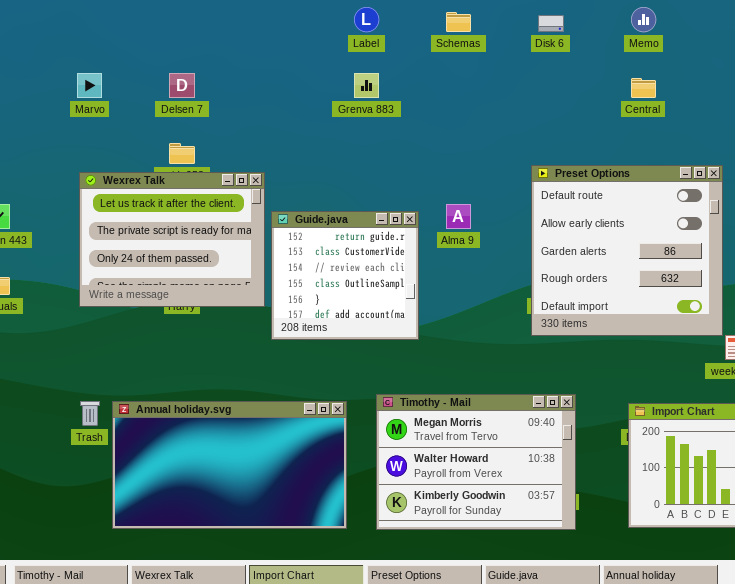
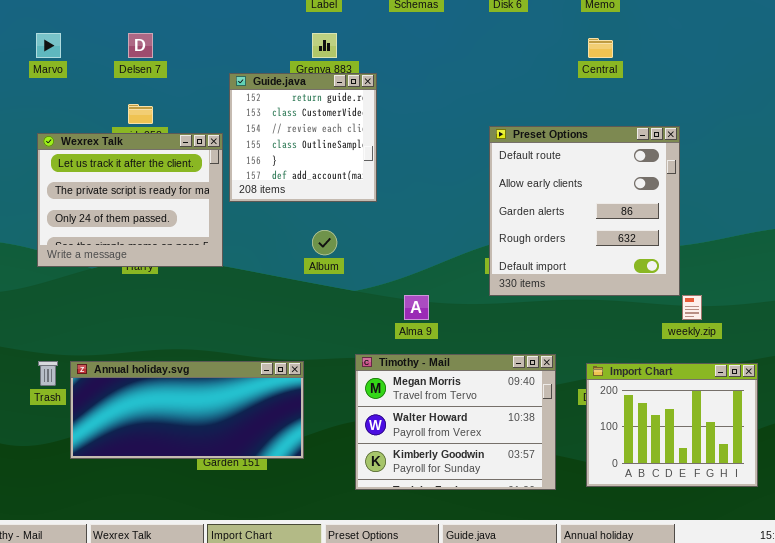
Alma 9: [446,204,471,229] -> [404,295,429,320], moved
Guide.java: [271,211,419,340] -> [229,73,377,202], moved
Timothy - Mail: [376,394,576,530] -> [355,354,556,490], moved
Annual holiday.svg: [112,401,347,529] -> [70,361,304,459], resized

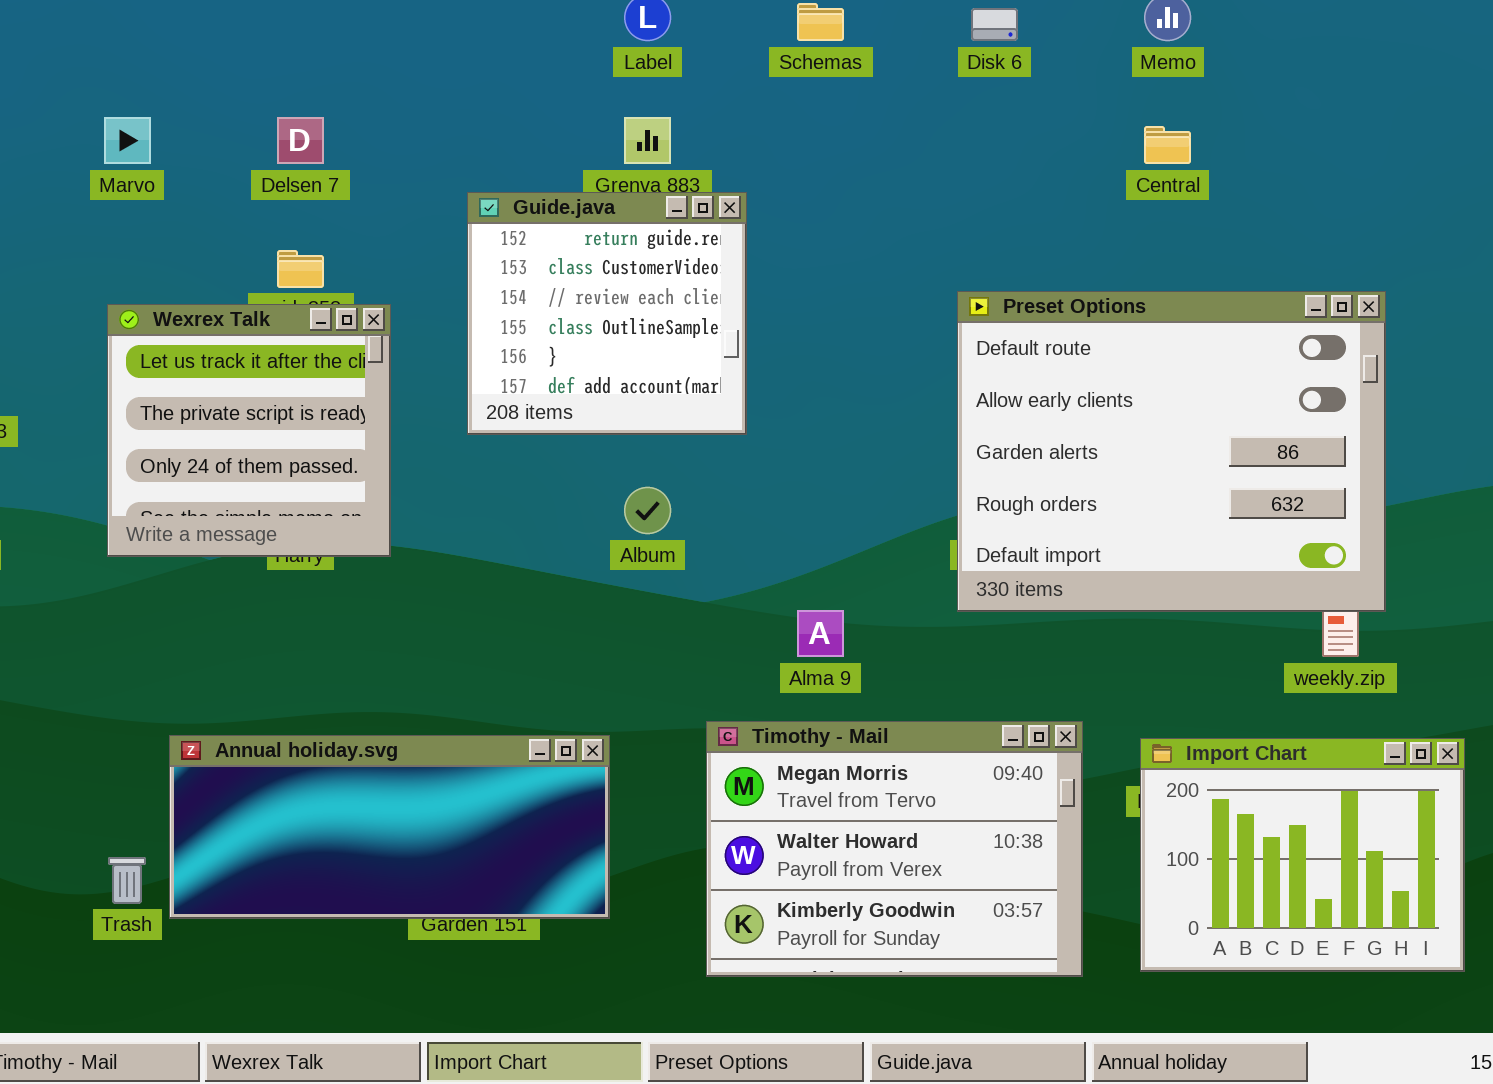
Preset Options: [489,126,680,296] -> [957,291,1386,612], resized
Wexrex Talk: [37,133,223,267] -> [107,304,391,557], resized
Trash: [38,361,58,386] -> [108,857,146,904], moved

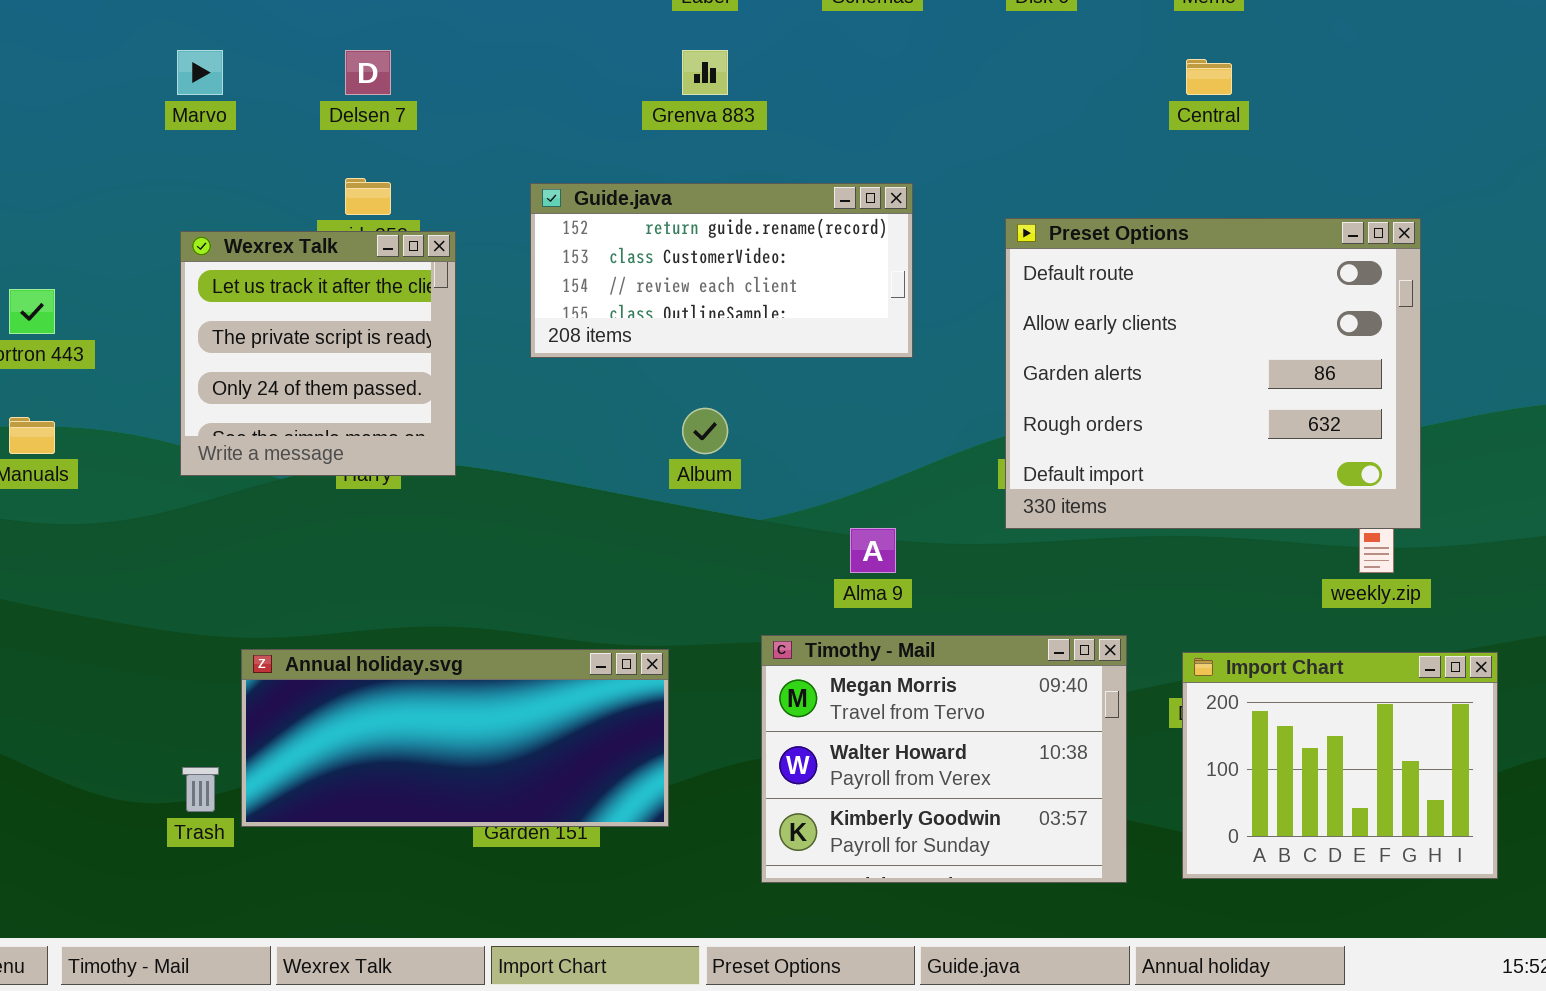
Guide.java: [467,192,747,435] -> [530,183,913,358], resized

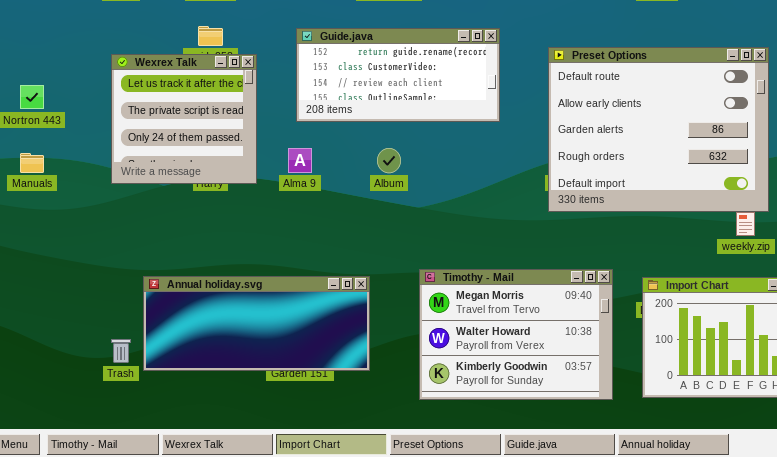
Alma 9: [850,528,896,573] -> [288,148,312,173], moved

